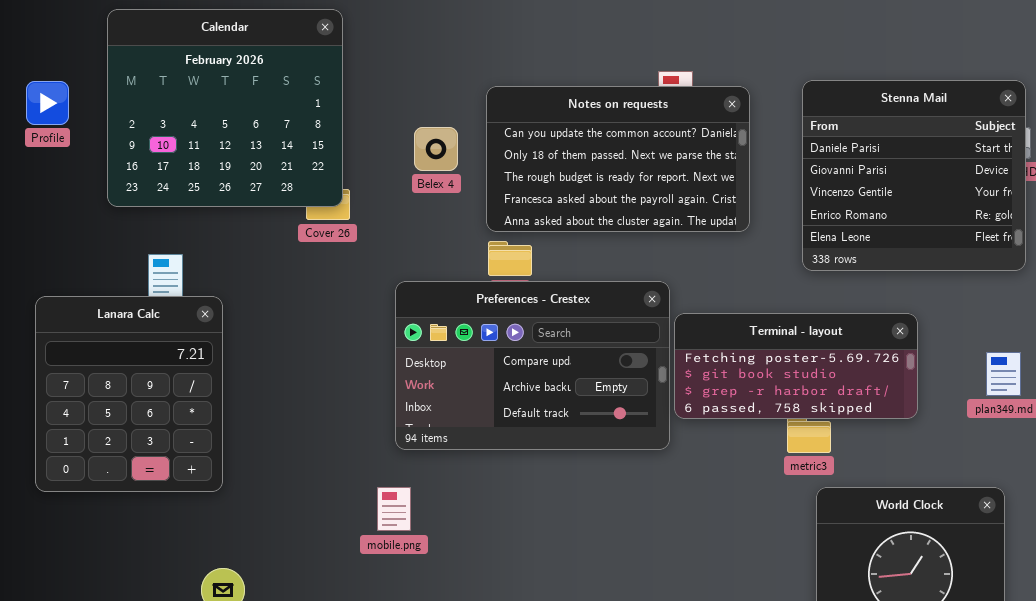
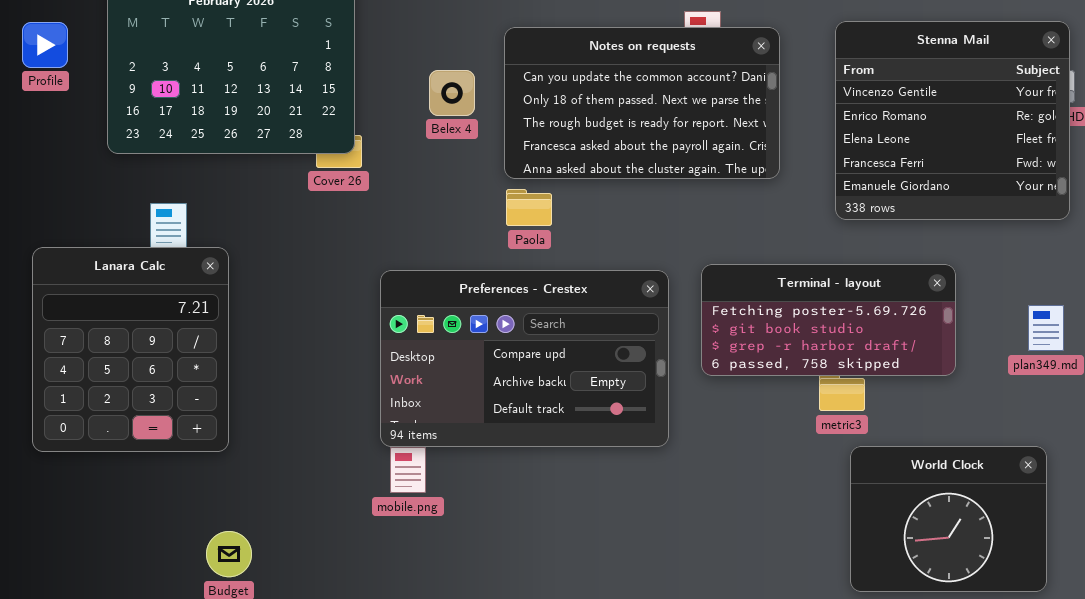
Stenna Mail: [802,80,1026,271] -> [835,21,1070,220], scrolled down 2 rows
Preferences - Crestex: [395,281,670,450] -> [380,270,669,447], moved

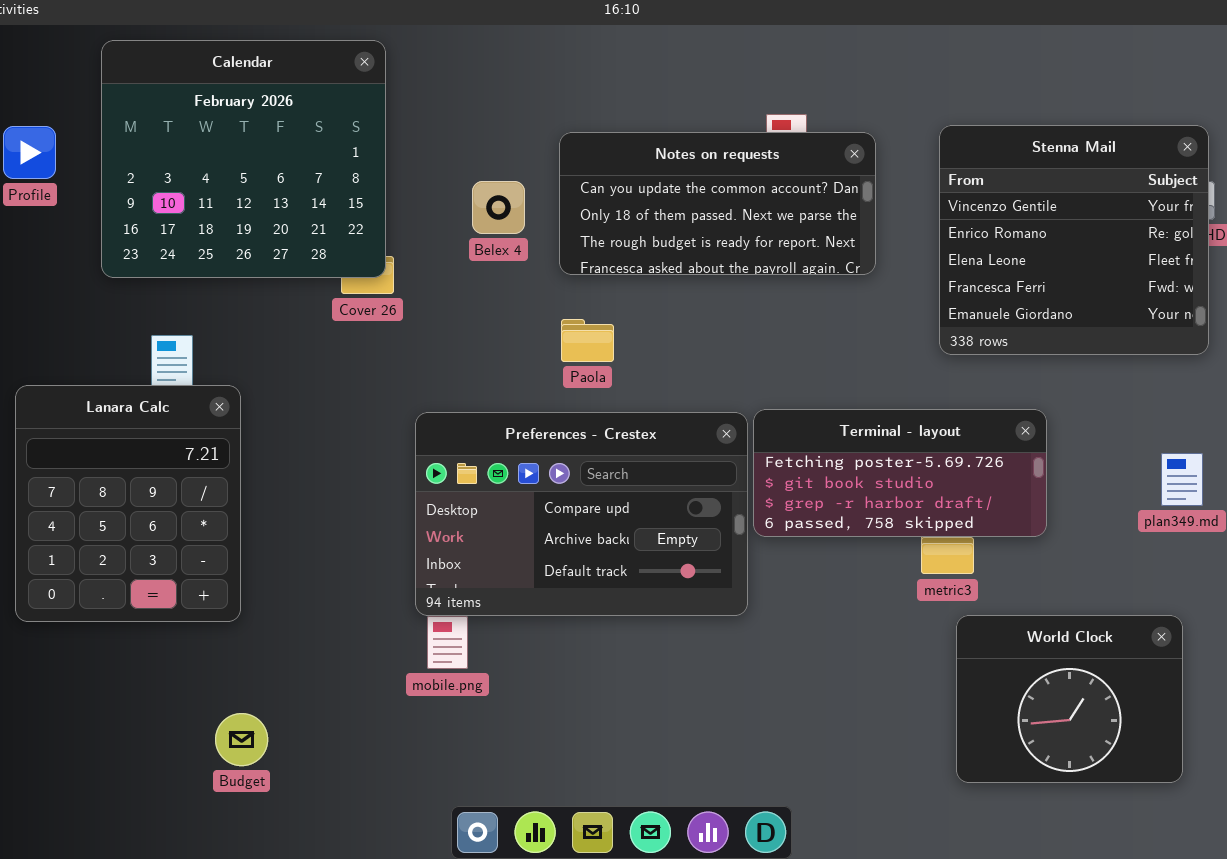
Notes on requests: [504,27,780,179] -> [559,132,876,275], resized
Terminal - layout: [701,264,956,376] -> [753,409,1047,537], moved

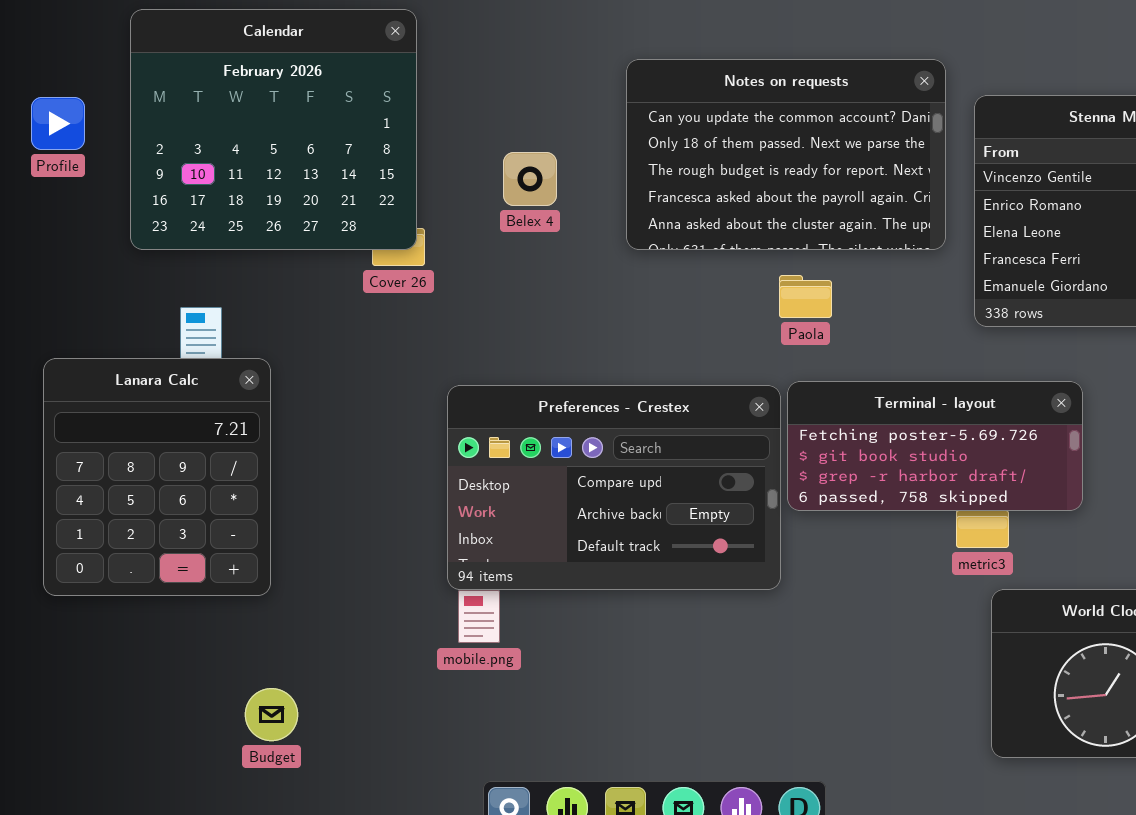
Notes on requests: [559,132,876,275] -> [626,59,946,250], moved, resized
Paola: [561,319,614,362] -> [779,275,832,318], moved

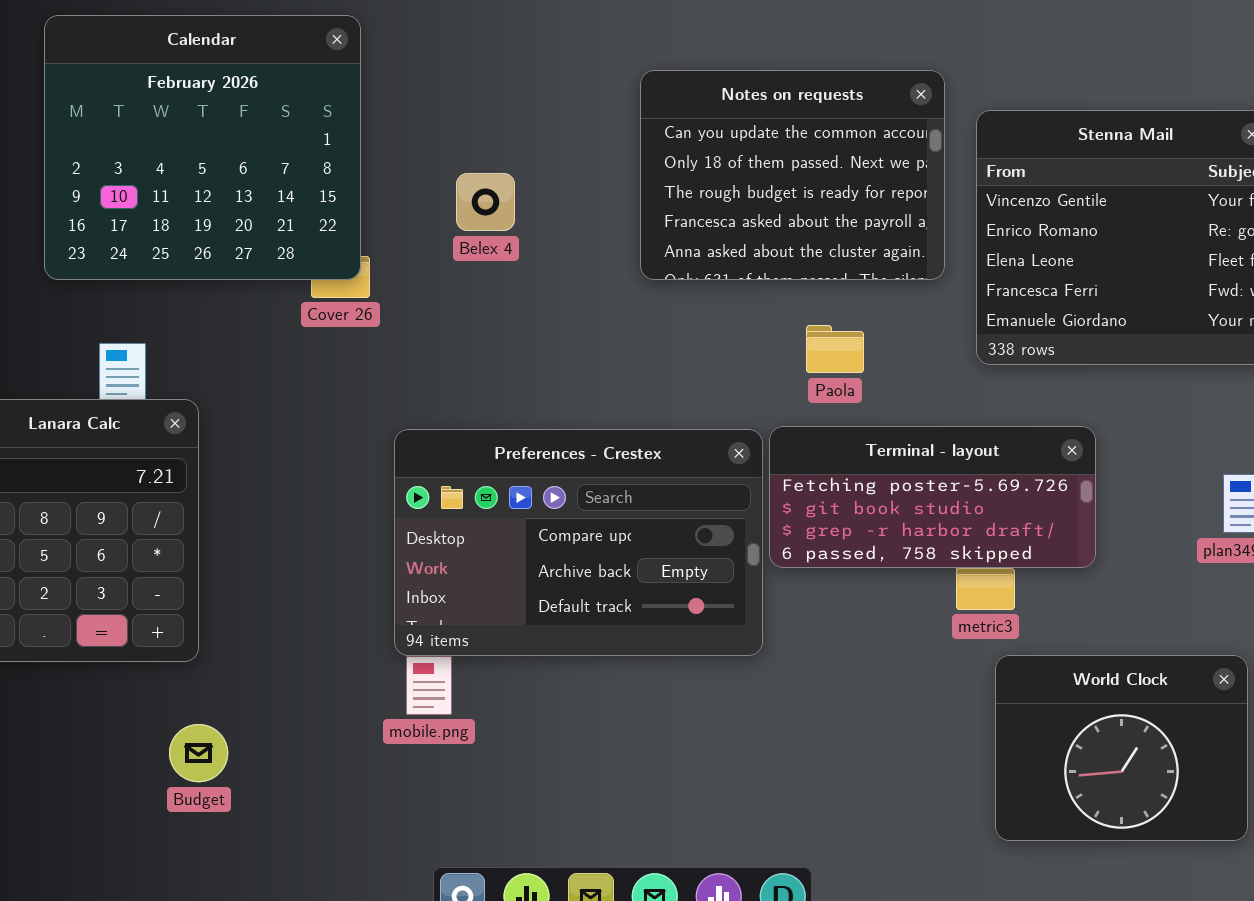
Notes on requests: [626,59,946,250] -> [640,70,945,280], resized
Paola: [779,275,832,318] -> [806,325,864,373], moved
Budget: [245,688,298,741] -> [169,724,228,782], moved

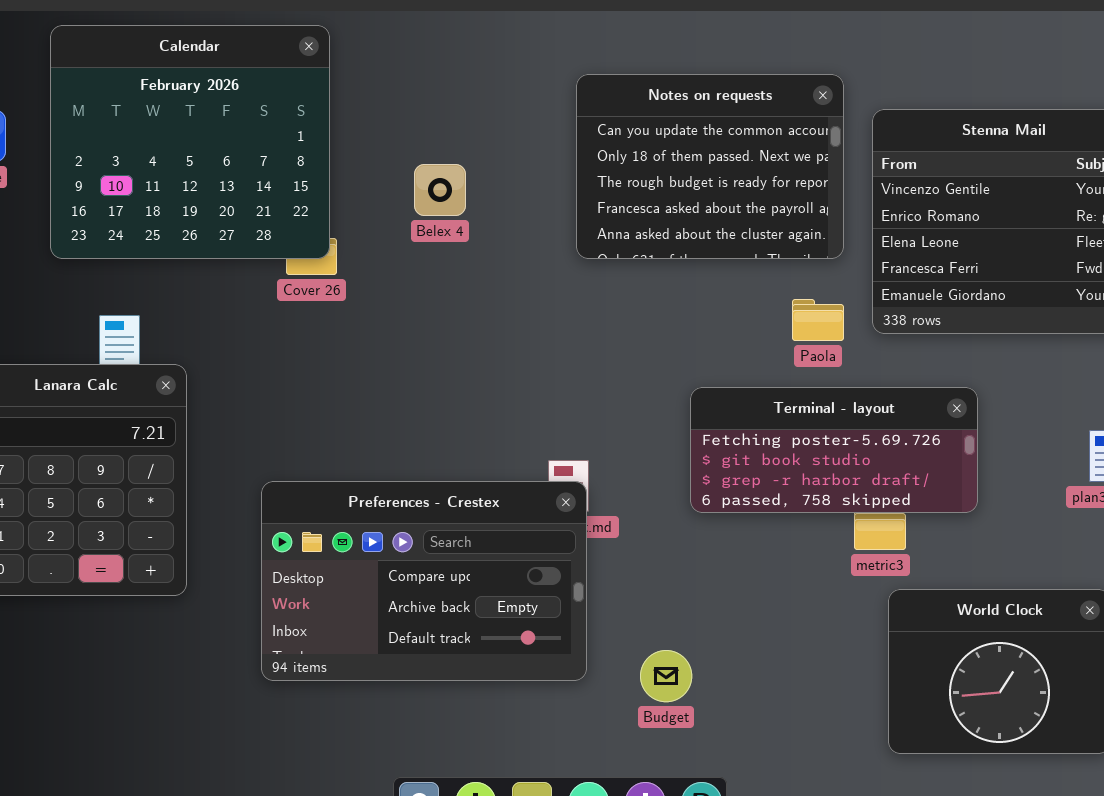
Paola: [806,325,864,373] -> [792,299,844,341], moved
Preferences - Crestex: [394,429,763,656] -> [261,481,587,681], moved
Budget: [169,724,228,782] -> [640,650,692,702], moved

